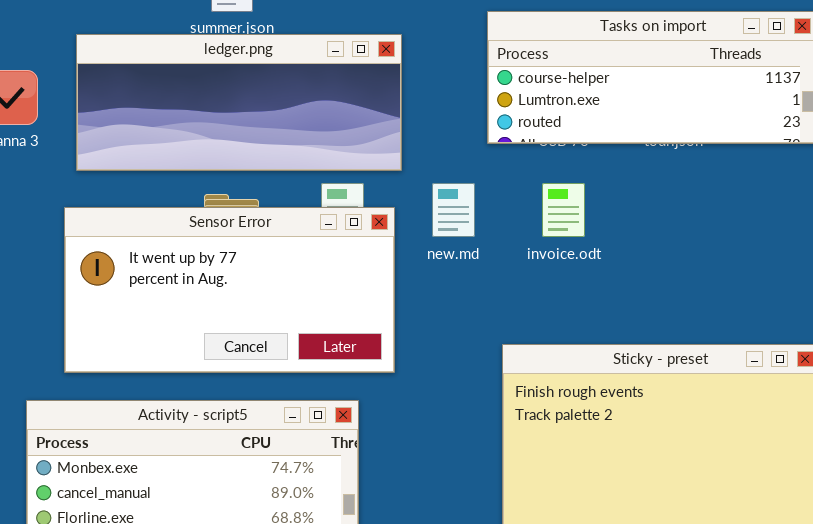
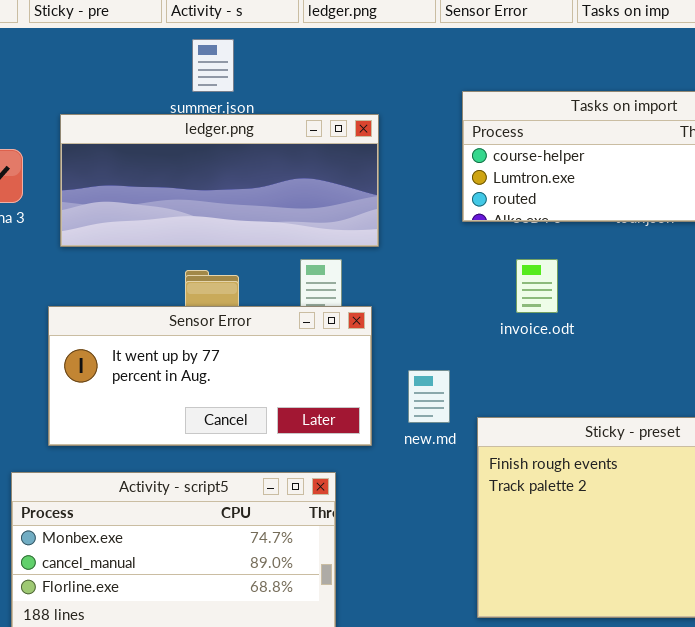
new.md: [432,183,475,237] -> [408,370,450,423], moved
Sensor Error: [64,207,395,373] -> [48,306,372,446], resized

